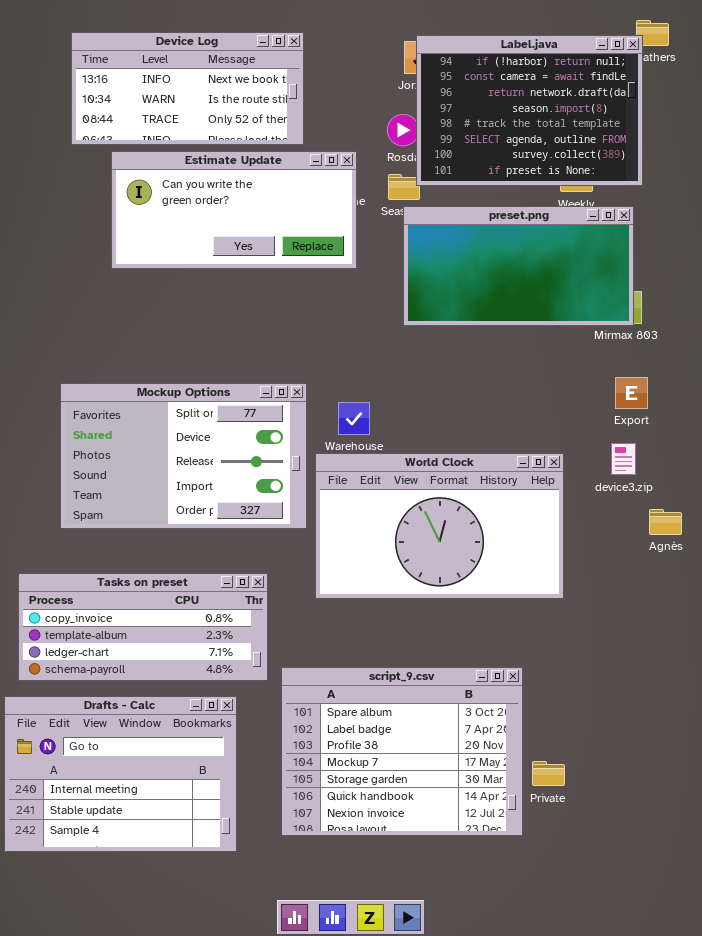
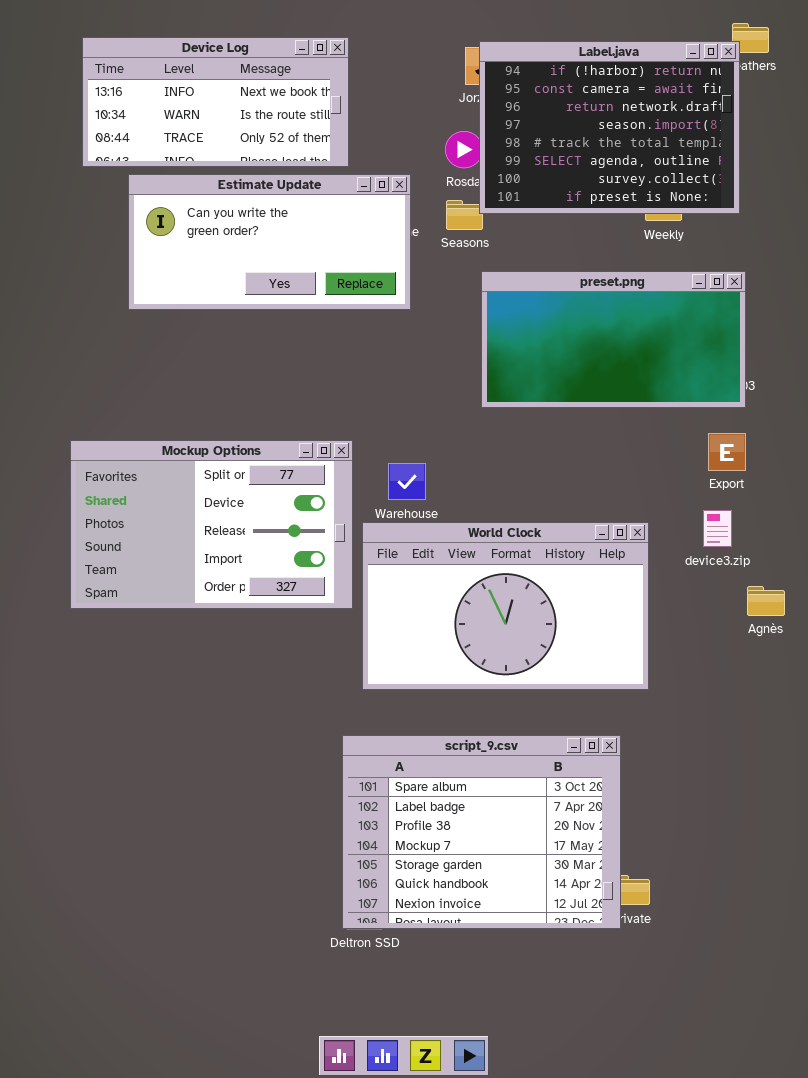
preset.png: [403,206,634,326] -> [481,271,746,408], moved
Tasks on preset: [18,573,268,681] -> none, closed
script_9.csv: [281,667,523,836] -> [342,735,621,929], moved
Drafts - Calc: [4,696,237,852] -> none, closed

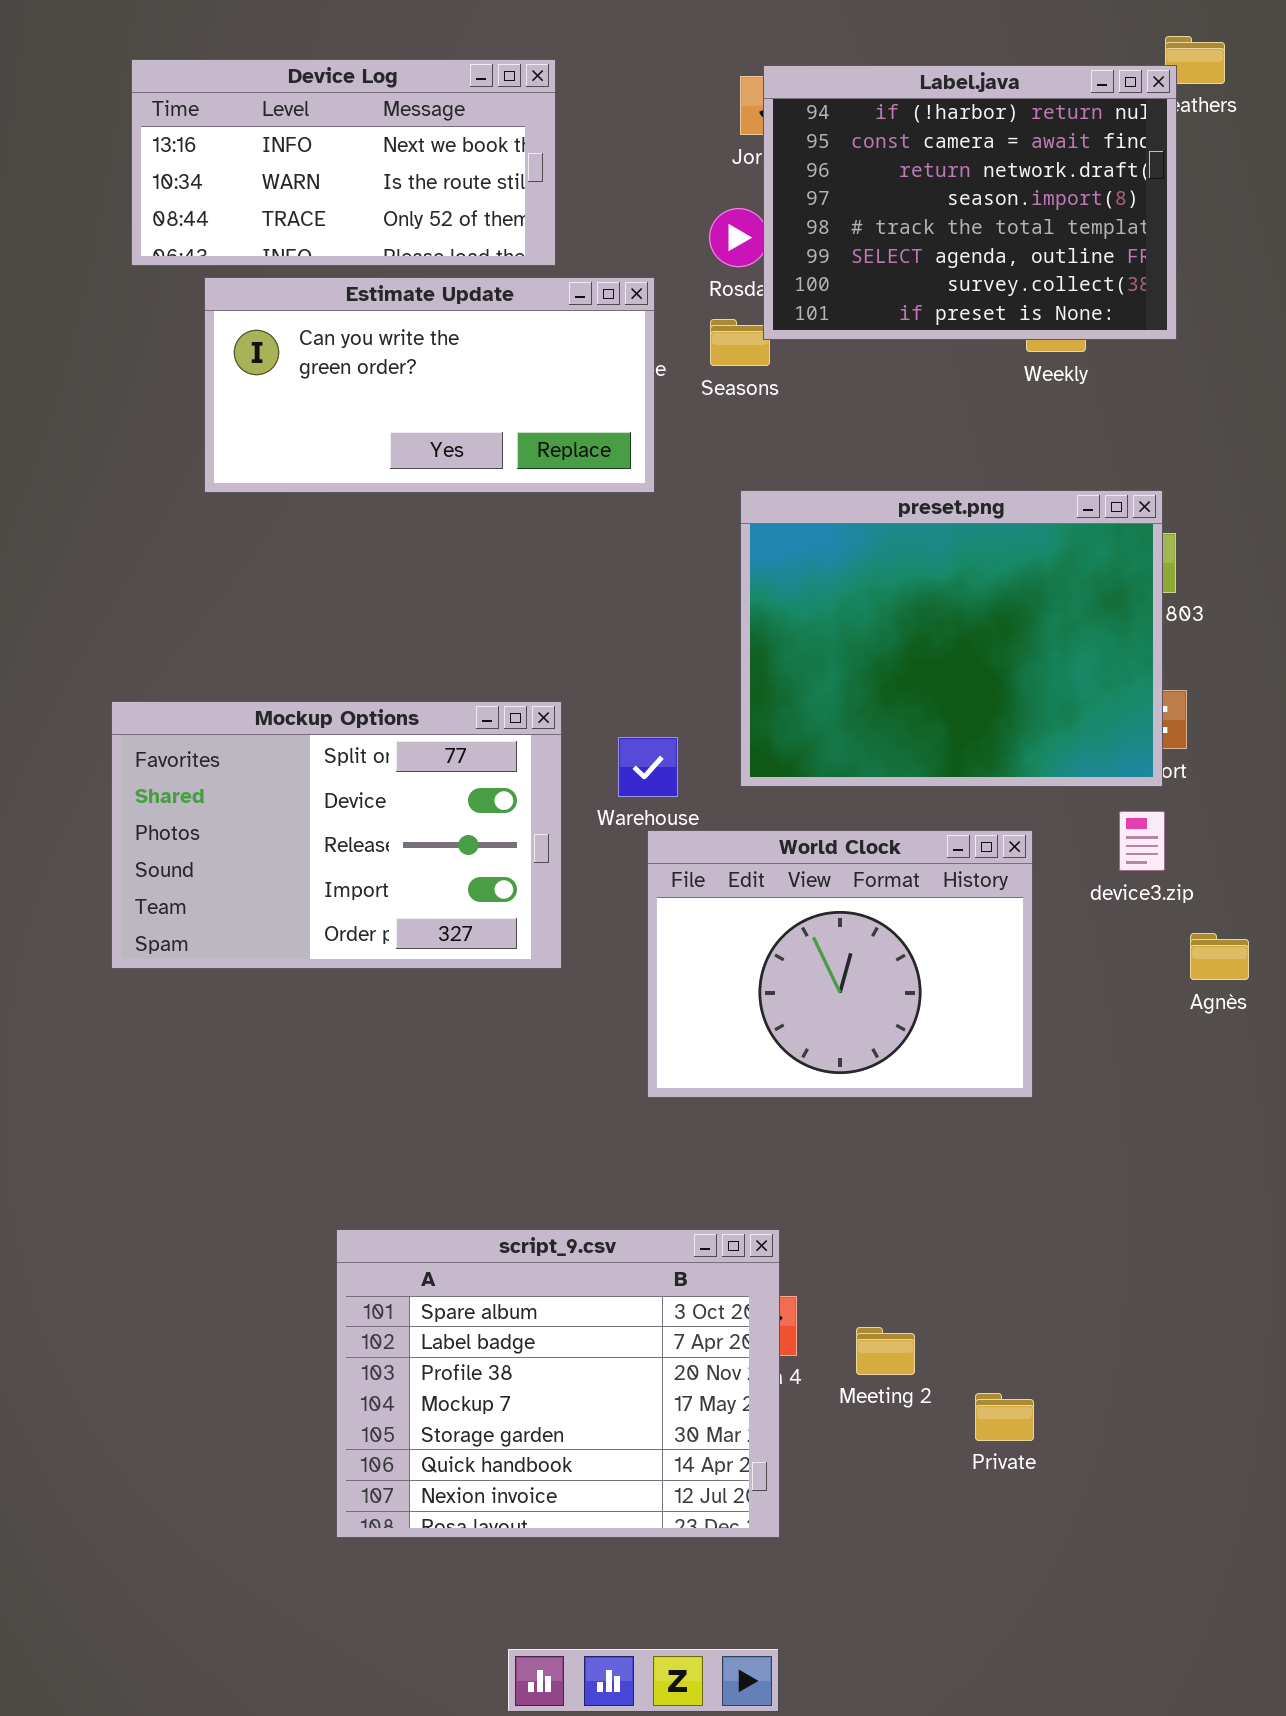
preset.png: [481,271,746,408] -> [740,490,1163,787], moved, resized
World Clock: [362,522,649,690] -> [647,830,1033,1098], resized
script_9.csv: [342,735,621,929] -> [336,1229,780,1538], moved

